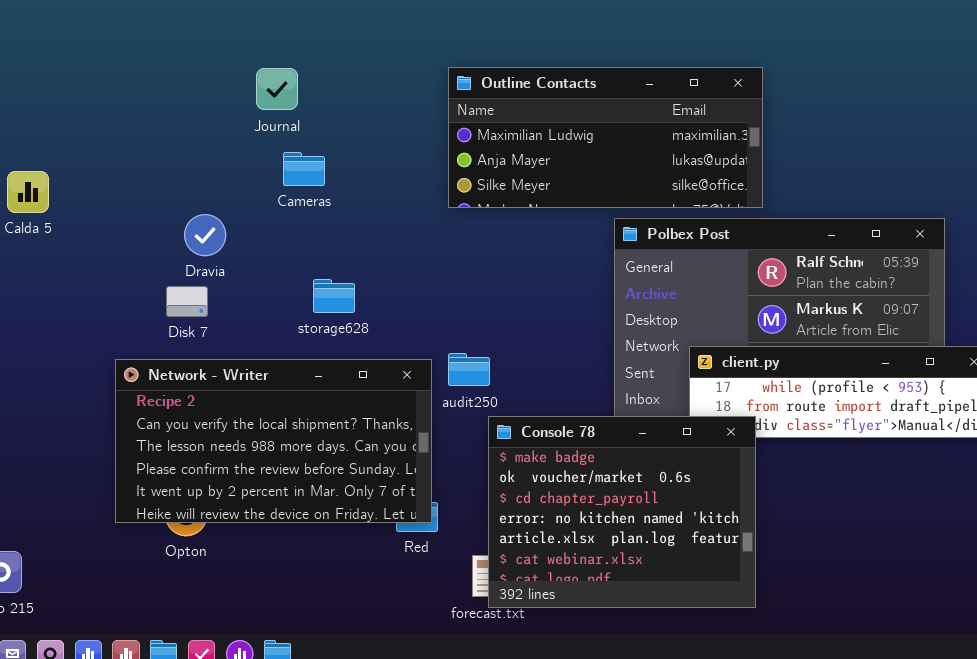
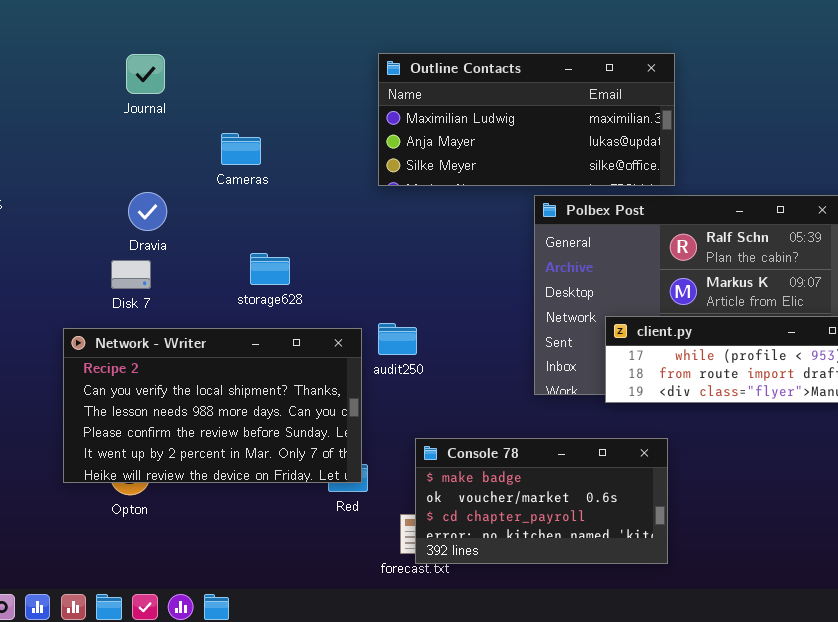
Journal: [256,68,298,110] -> [126,54,165,94], moved
Console 78: [488,416,756,608] -> [415,438,668,564], resized

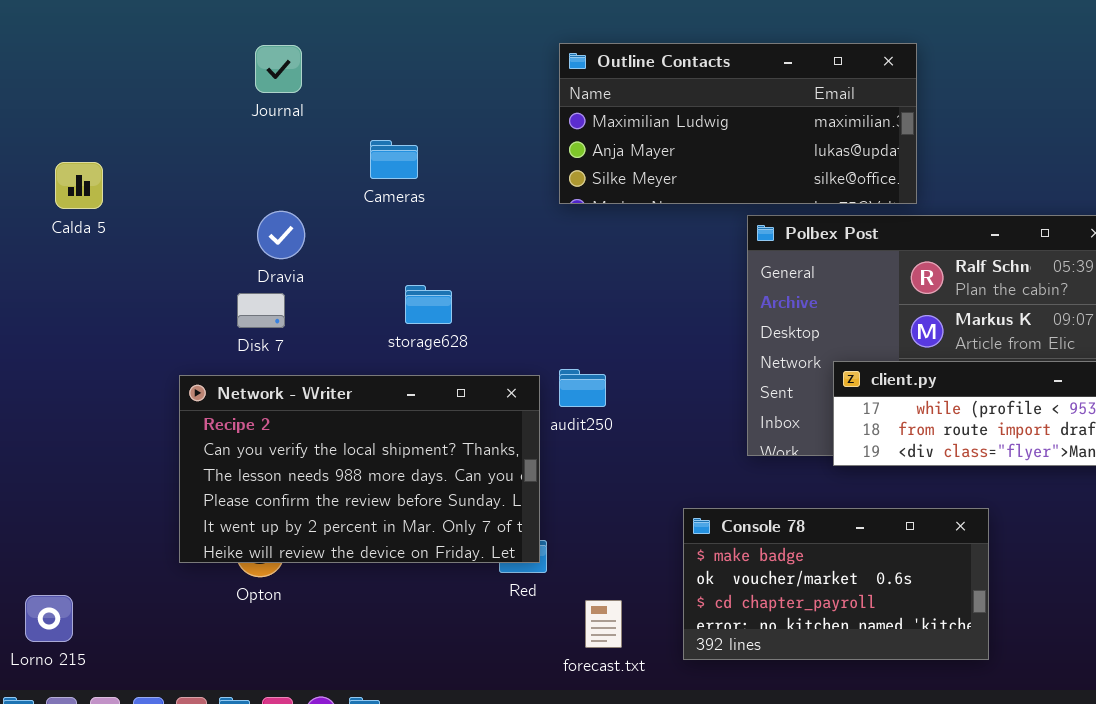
Console 78: [415,438,668,564] -> [683,508,989,660], moved

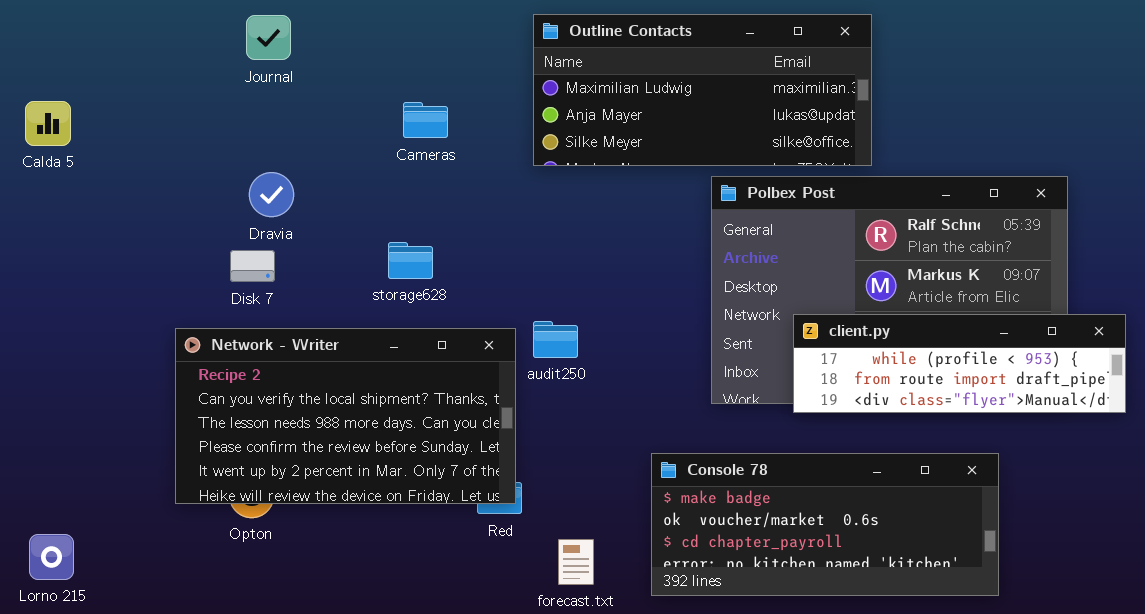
Cameras: [370,140,418,179] -> [403,102,448,138], moved
Calda 5: [55,162,103,209] -> [25,101,71,146], moved
Console 78: [683,508,989,660] -> [651,453,999,596], resized

